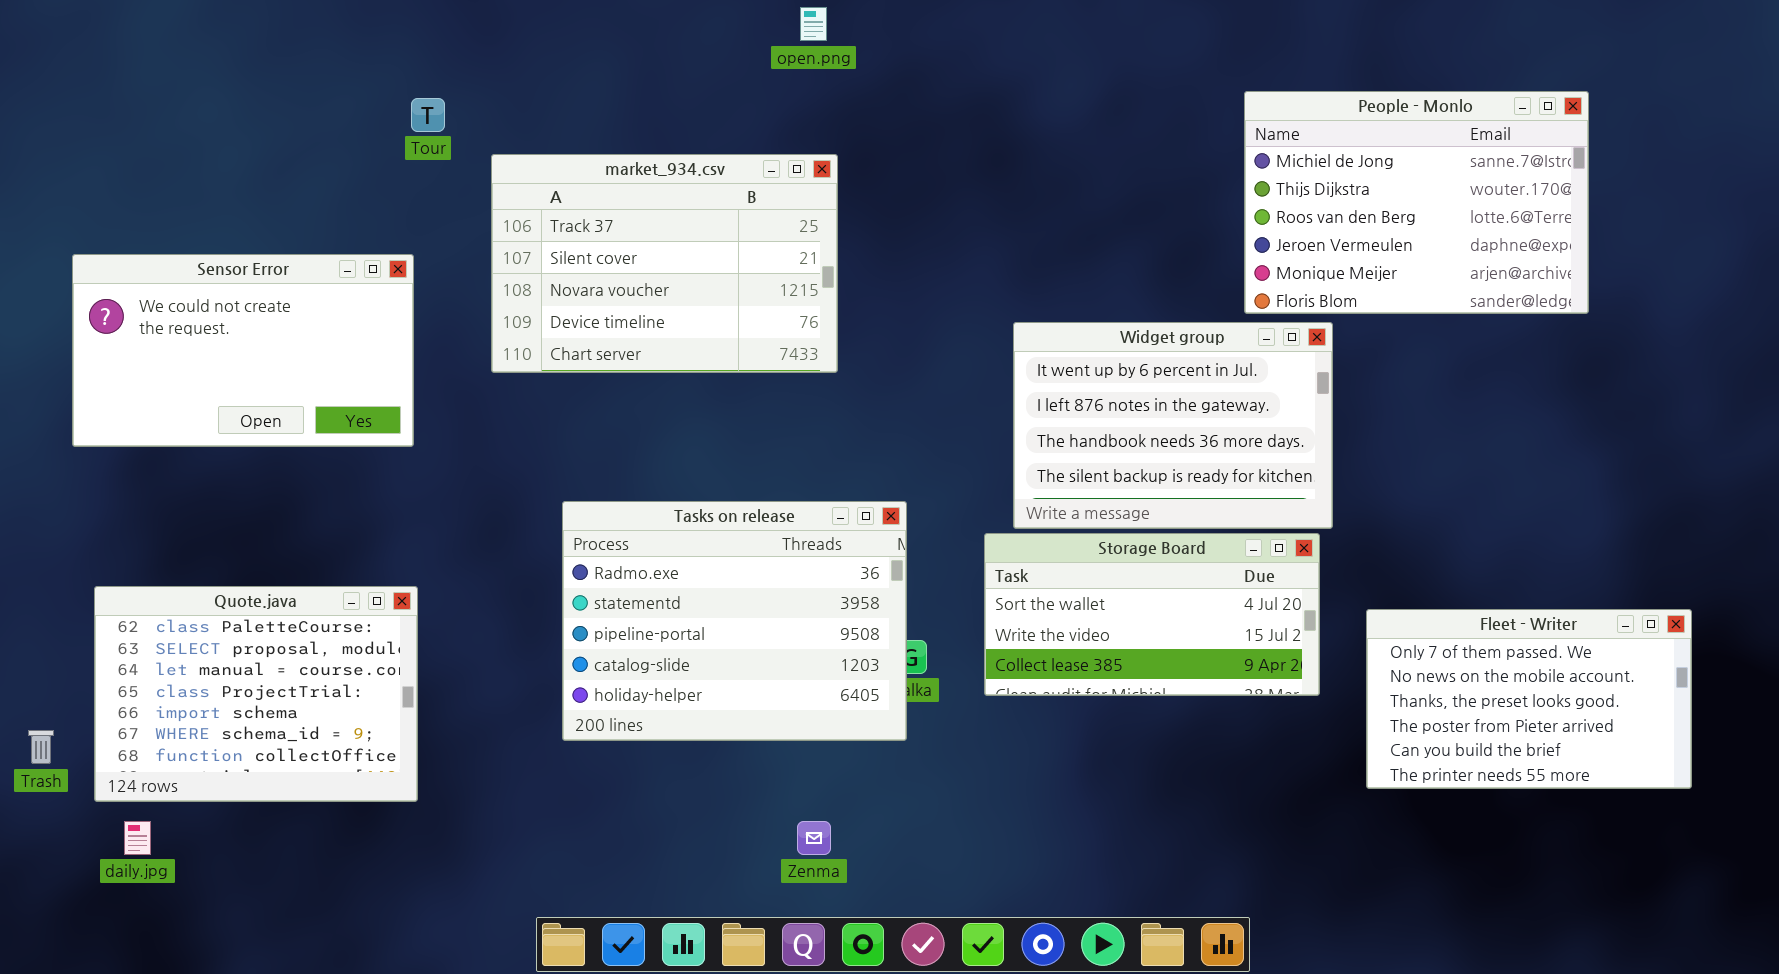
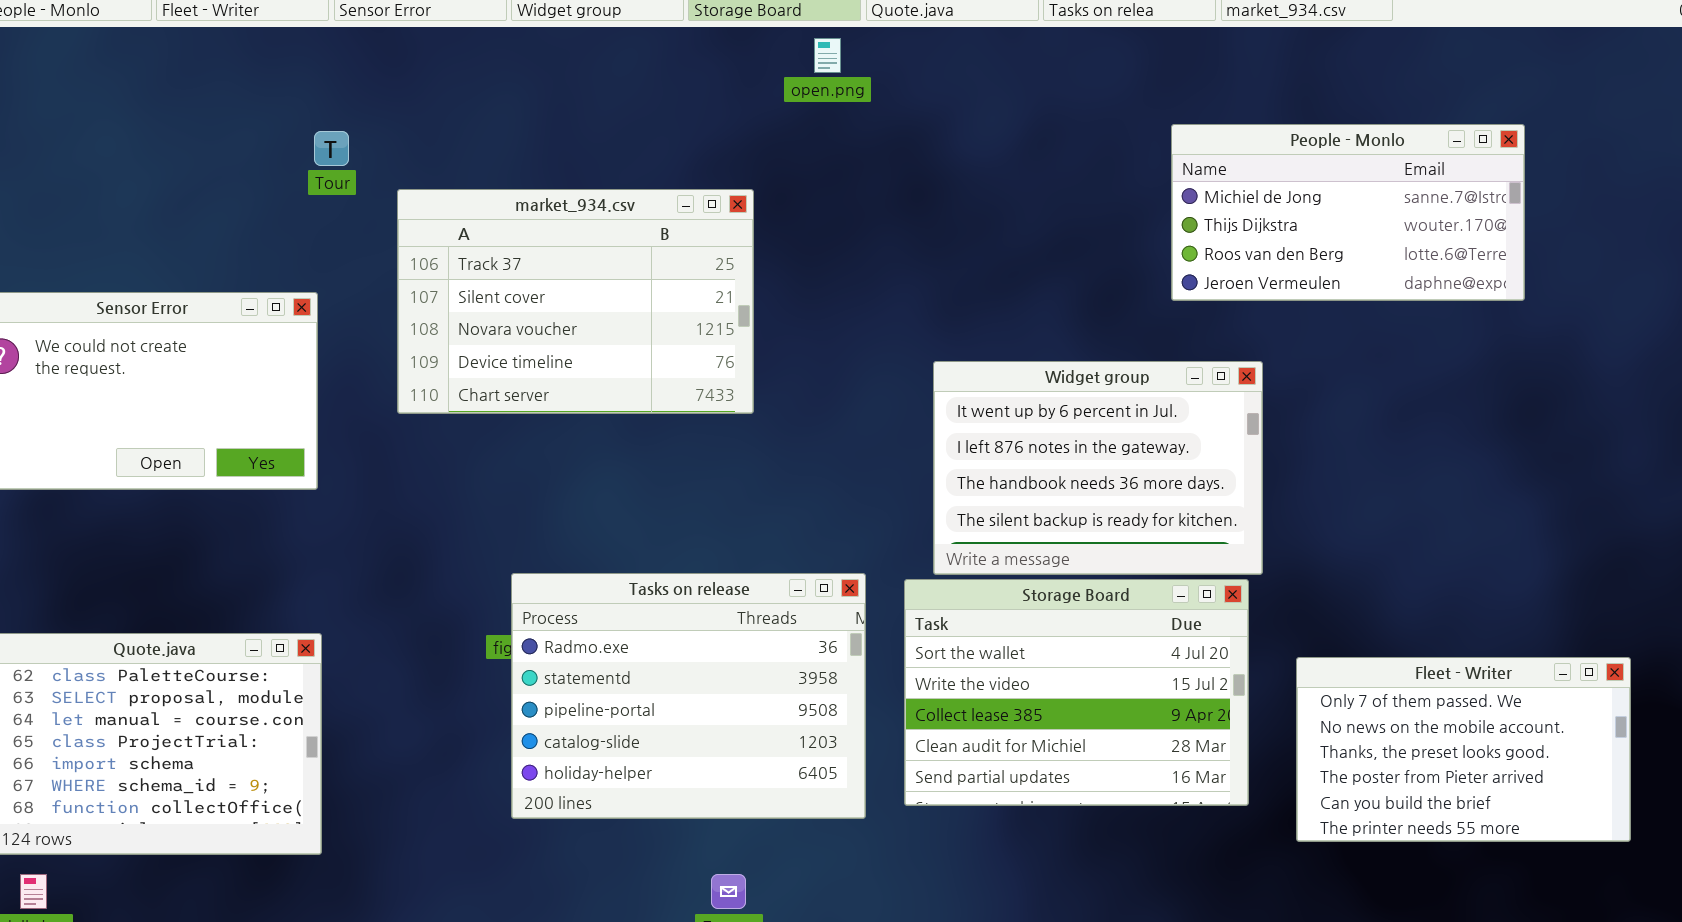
open.png: [800,7,827,41] -> [814,38,841,73], moved
People - Monlo: [1244,91,1589,314] -> [1171,124,1525,301], resized
Tasks on release: [562,501,907,741] -> [511,573,866,819], moved
Storage Board: [984,533,1320,696] -> [904,579,1249,806], resized

